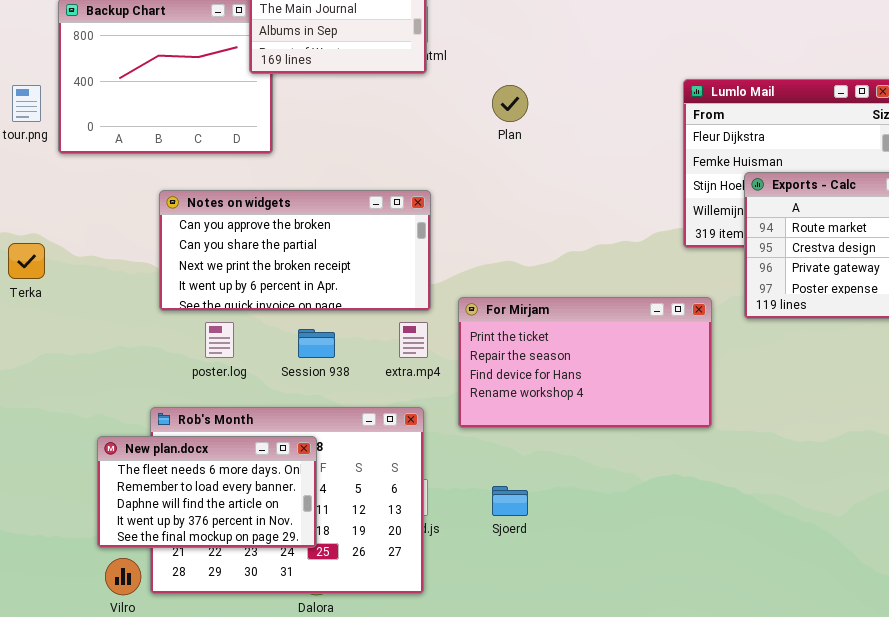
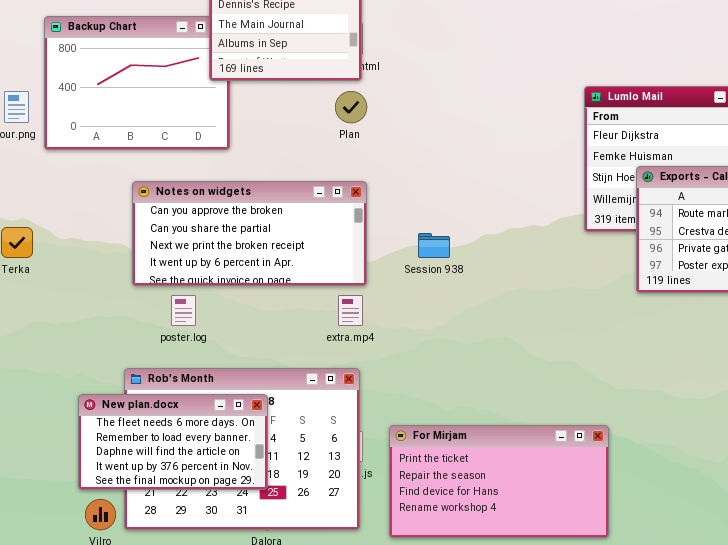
Plan: [492,85,528,122] -> [335,91,367,123], moved
For Mirjam: [458,297,712,428] -> [389,425,609,538], moved
Session 938: [298,329,335,358] -> [418,233,450,258], moved

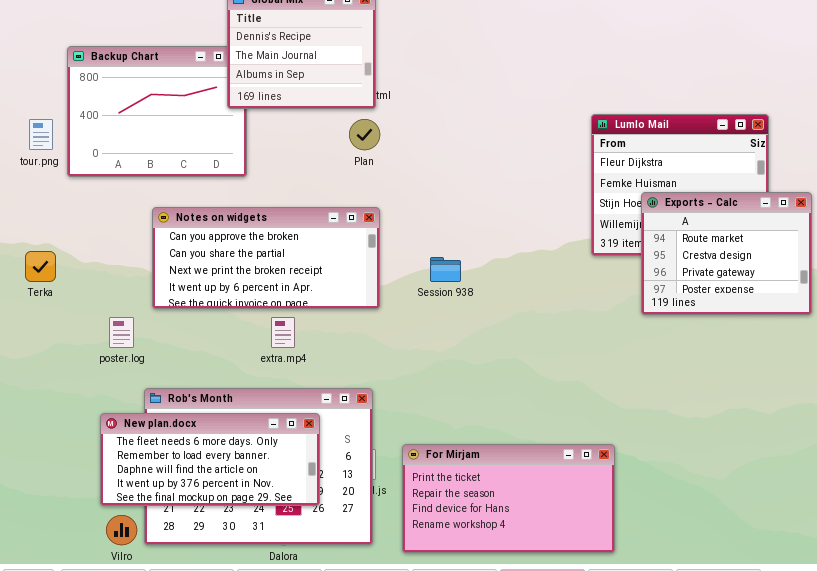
poster.log: [171,295,196,326] -> [109,317,134,348], moved
extra.mp4: [338,295,363,326] -> [271,317,295,348], moved
New plan.docx: [78,394,268,490] -> [100,413,320,506], resized

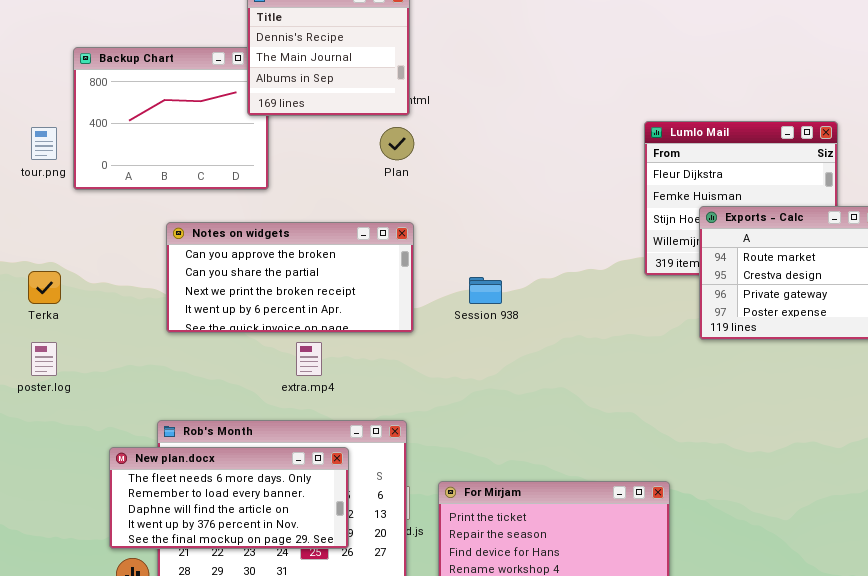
poster.log: [109,317,134,348] -> [31,342,57,376], moved

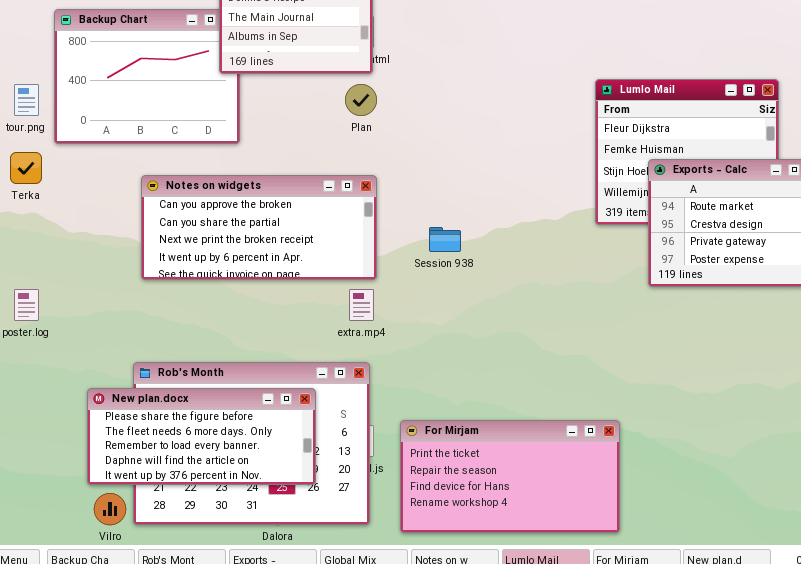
Terka: [28,271,61,304] -> [10,152,42,184], moved
extra.mp4: [296,342,322,376] -> [349,289,374,321], moved
New plan.docx: [109,447,349,549] -> [87,388,316,485], scrolled up 1 row

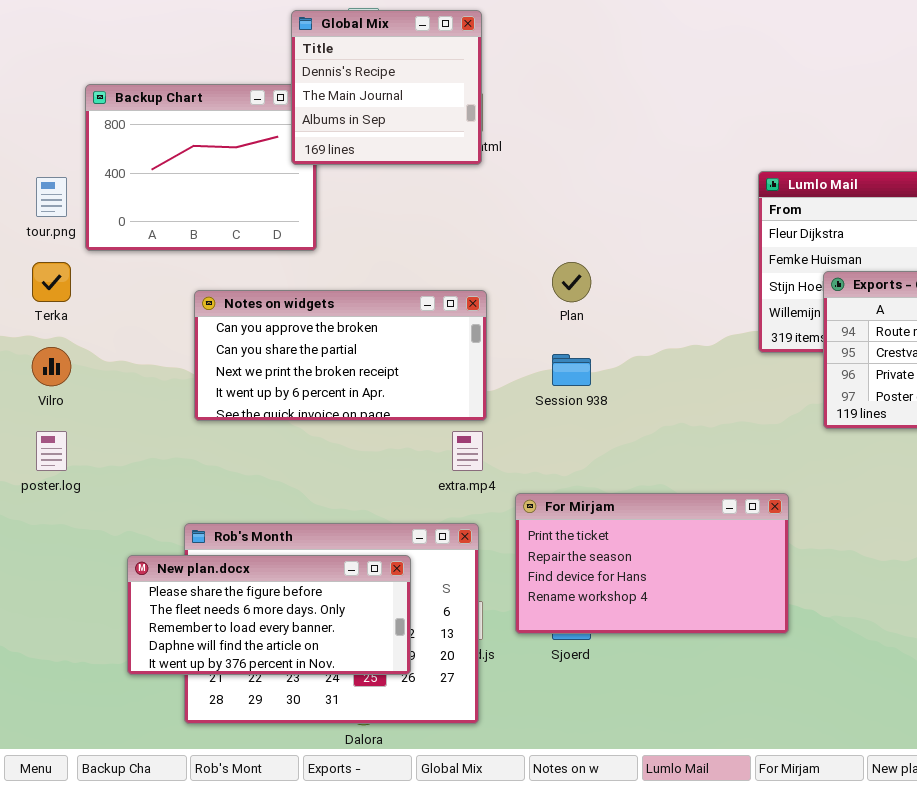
Plan: [345,84,377,116] -> [552,262,591,302], moved
For Mirjam: [400,420,620,533] -> [515,493,789,634], moved
Vilro: [94,493,126,525] -> [32,347,71,386], moved

